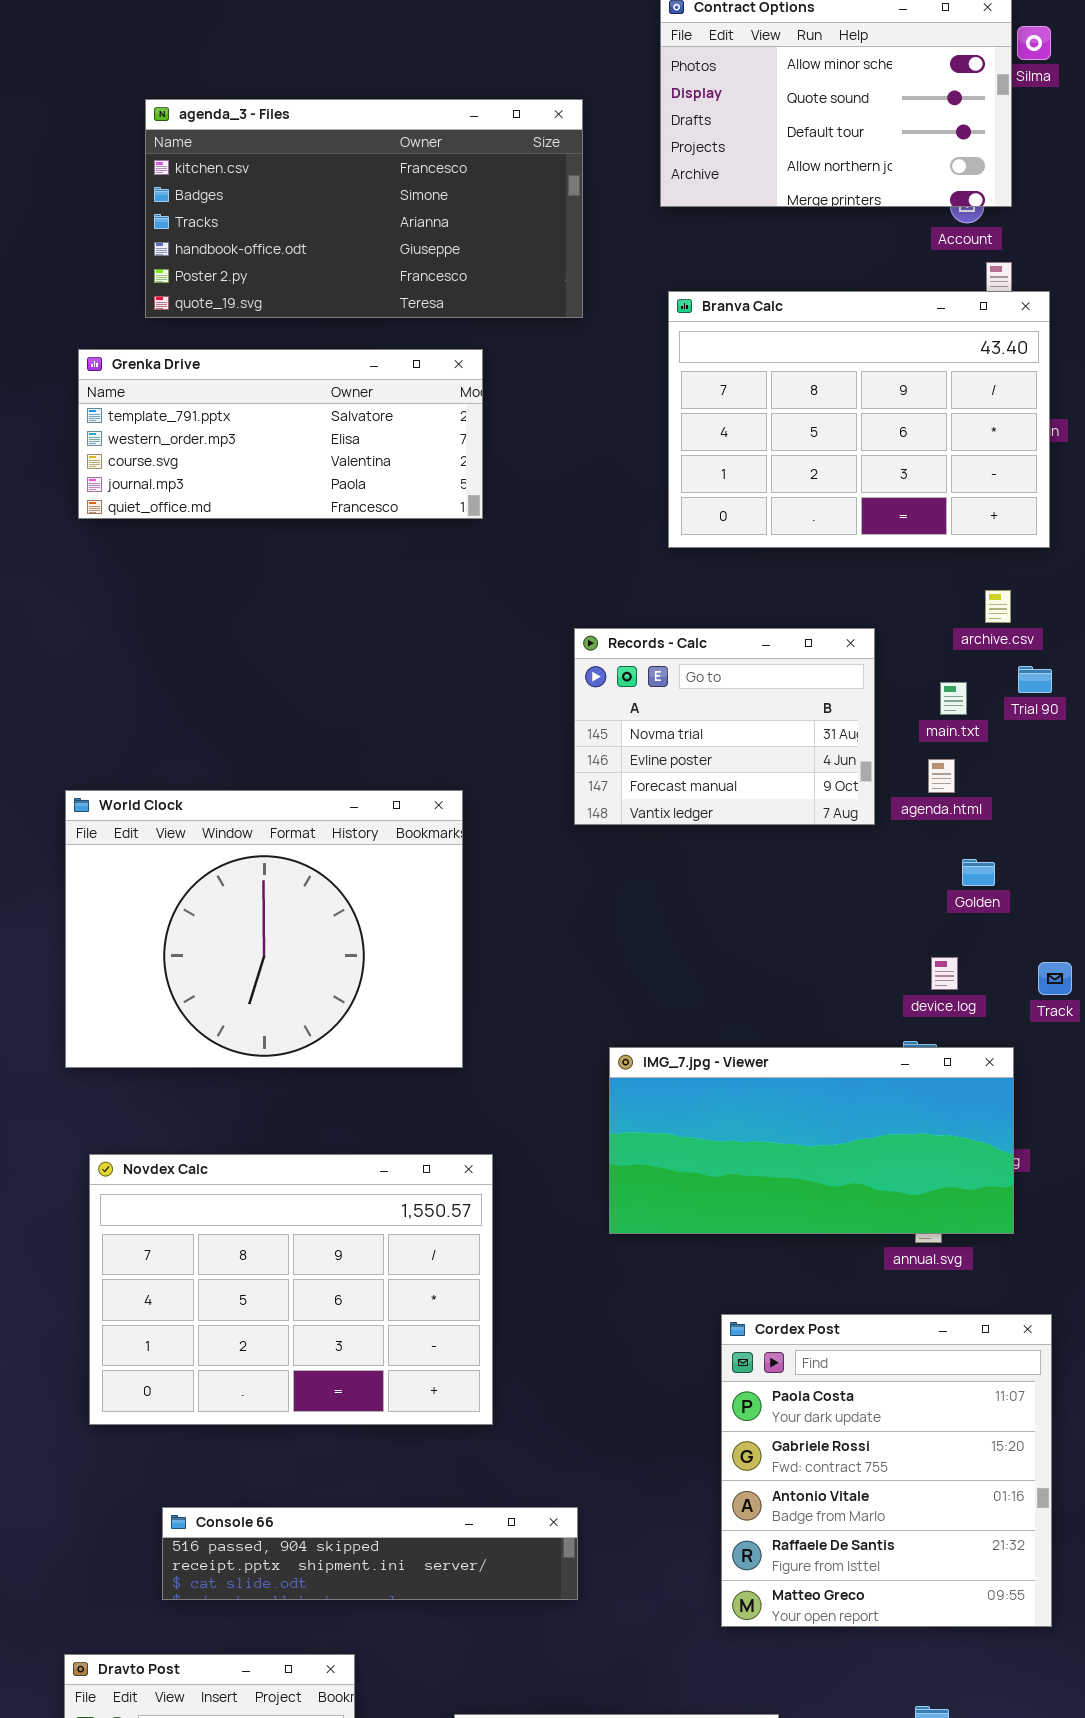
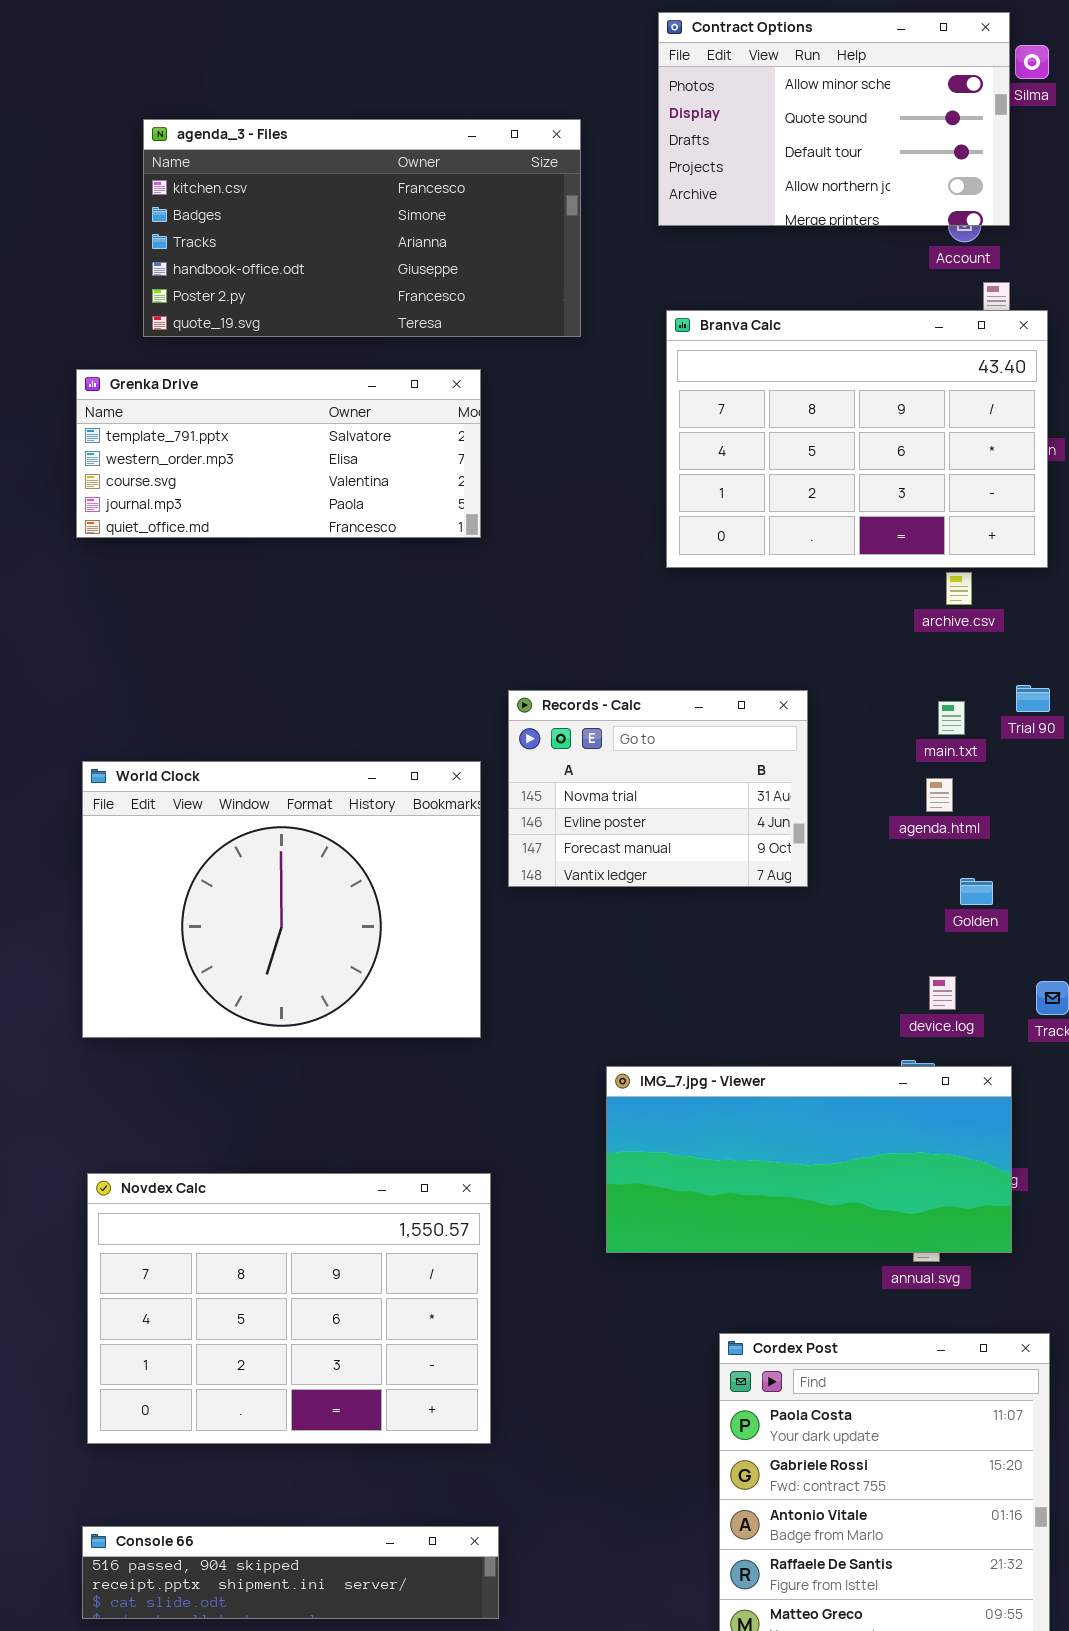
archive.csv: [985,590,1011,623] -> [946,572,972,605], moved
Records - Calc: [574,628,875,825] -> [508,690,808,887], moved
World Clock: [65,790,463,1068] -> [82,761,481,1038], moved
Console 66: [162,1507,578,1600] -> [82,1526,499,1619], moved

